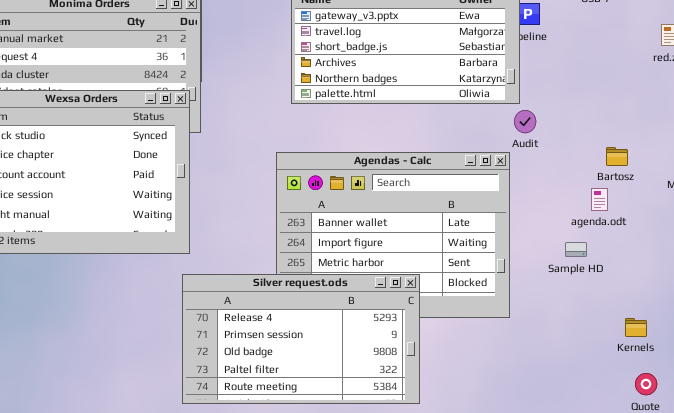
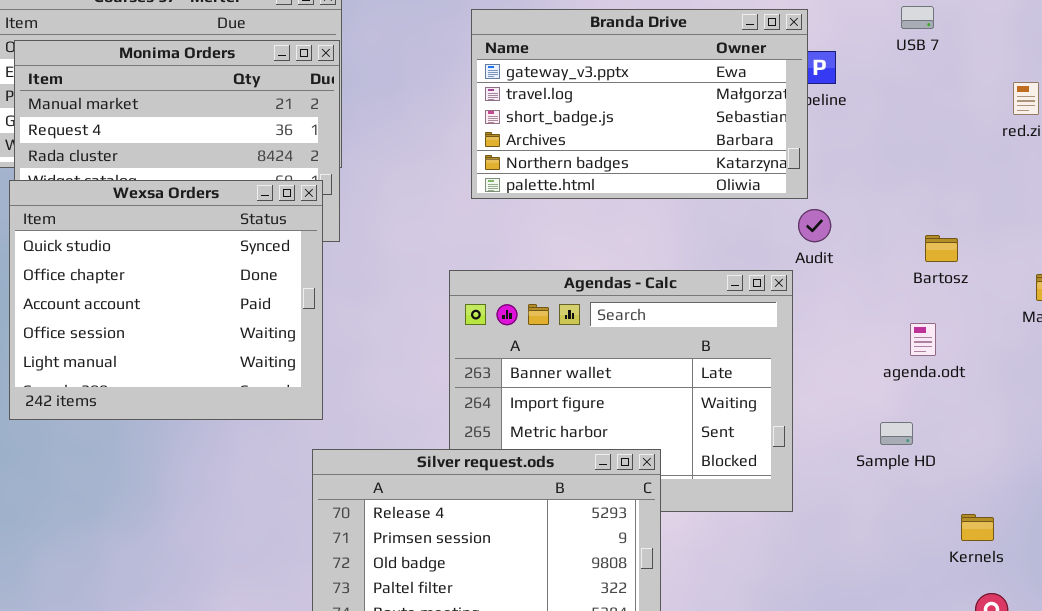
Bartosz: [606,147,628,166] -> [925,235,958,262], moved
Sample HD: [565,242,587,257] -> [880,422,913,445], moved

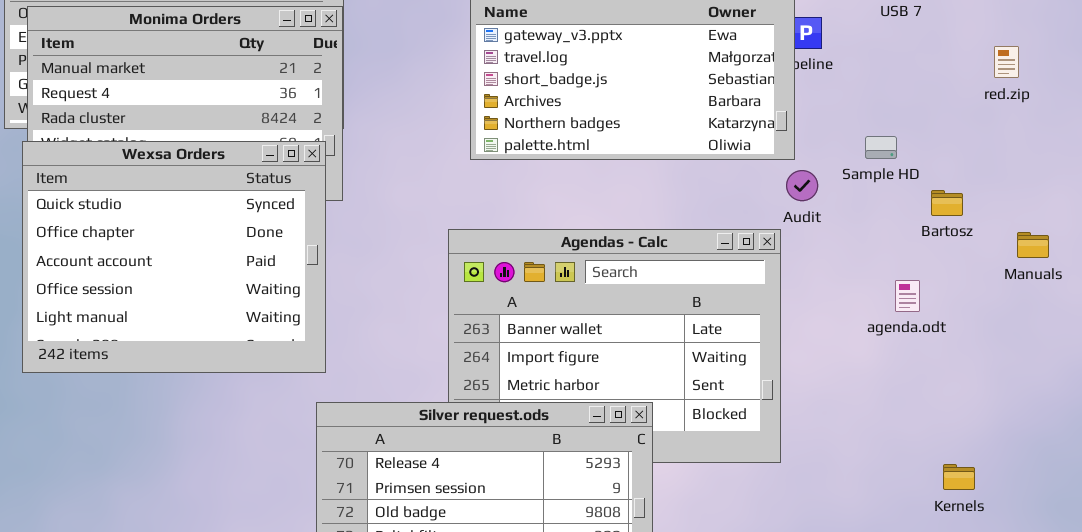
Bartosz: [925,235,958,262] -> [931,190,963,216], moved
Sample HD: [880,422,913,445] -> [865,136,897,159], moved

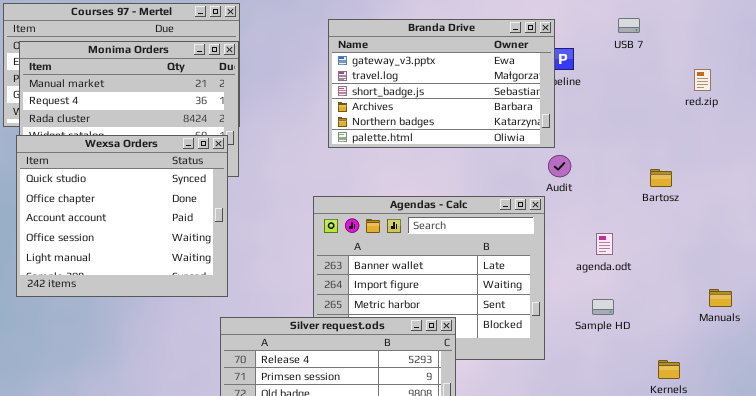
Sample HD: [865,136,897,159] -> [592,299,614,315], moved
Manuals: [1017,232,1049,258] -> [709,289,732,307], moved
agenda.odt: [895,280,920,312] -> [596,233,613,255], moved

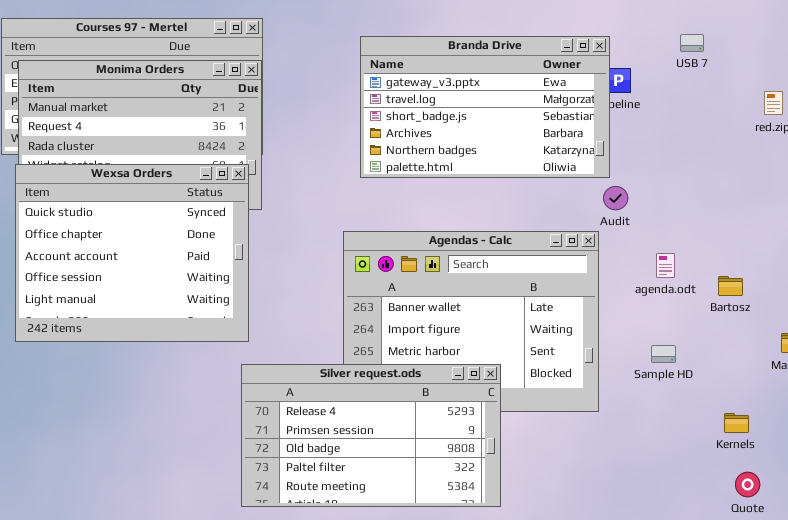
Bartosz: [650,169,672,187] -> [718,276,743,296], moved
agenda.odt: [596,233,613,255] -> [656,253,675,278], moved

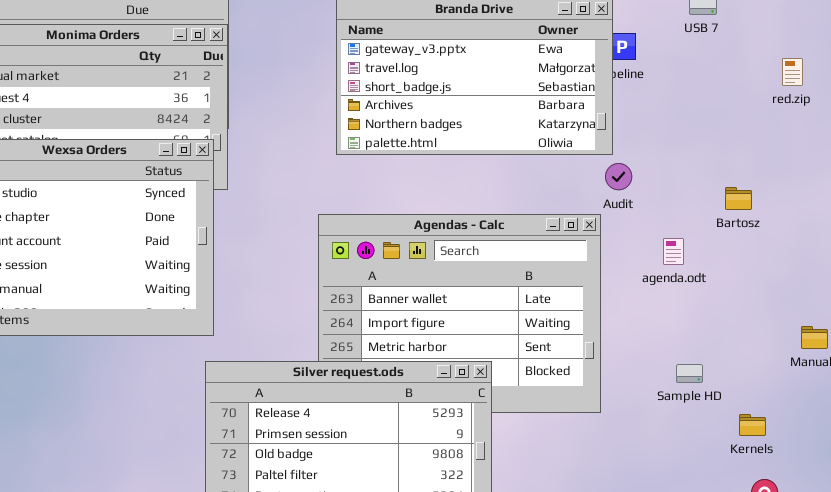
Bartosz: [718,276,743,296] -> [725,187,752,210], moved
Sample HD: [651,345,676,363] -> [676,364,703,383], moved

